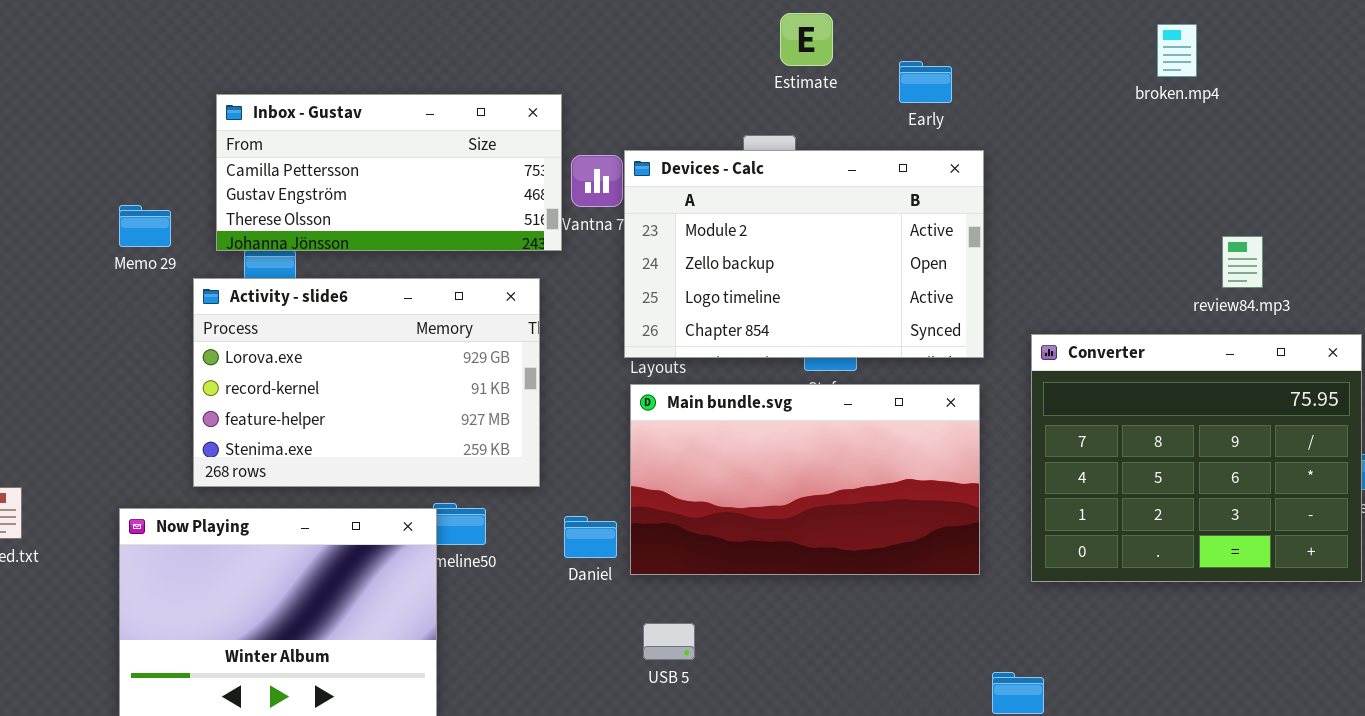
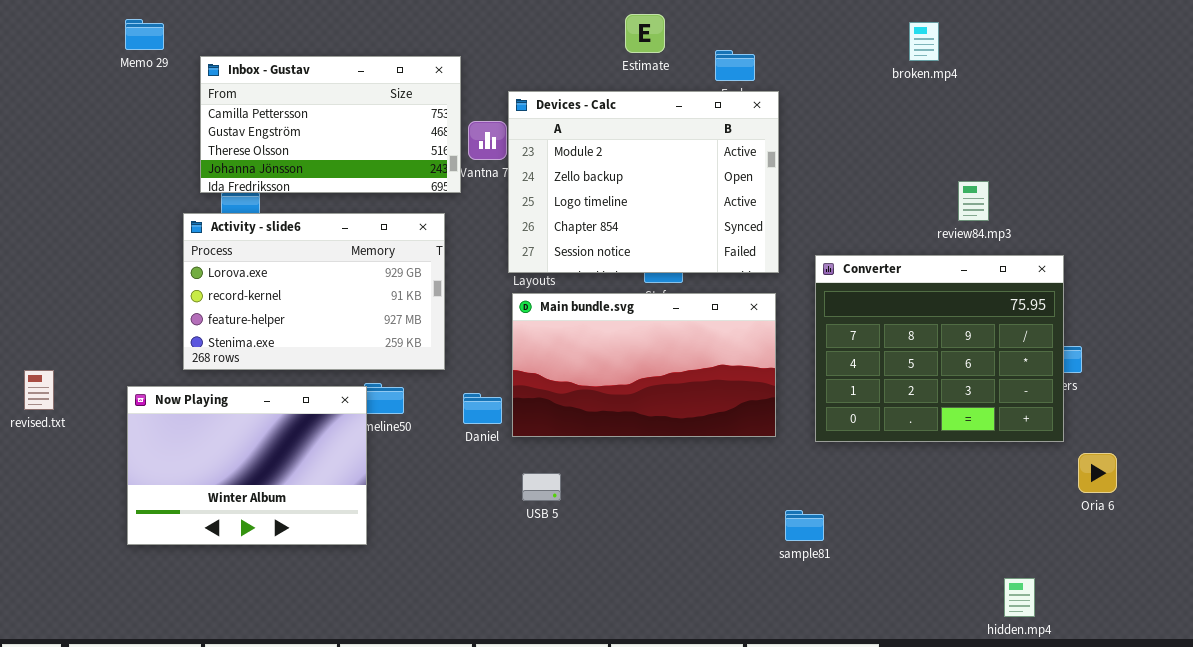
Inbox - Gustav: [216,94,562,251] -> [200,56,461,193], resized
Devices - Calc: [624,150,984,358] -> [508,91,779,273], resized
Memo 29: [119,205,171,247] -> [125,19,164,50], moved

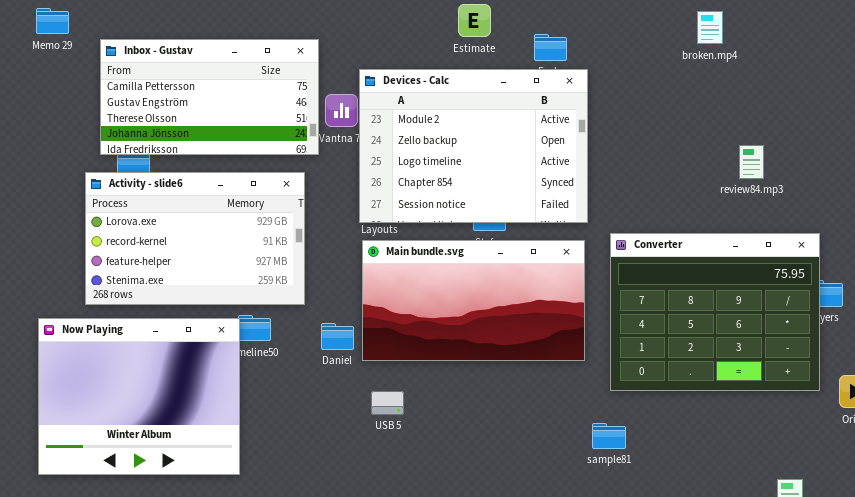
Converter: [815,255,1064,442] -> [610,233,820,391], moved
Now Playing: [127,386,367,545] -> [38,318,240,475], resized

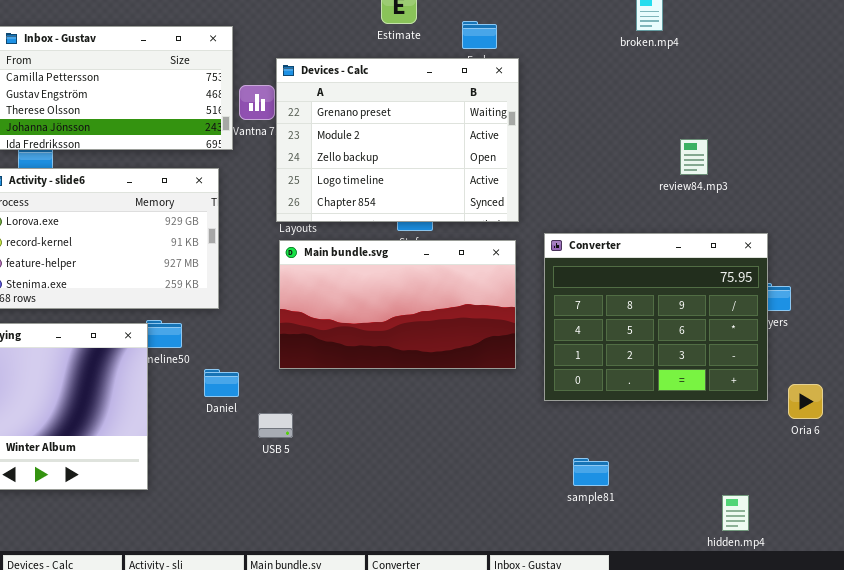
Devices - Calc: [359,69,588,223] -> [276,58,519,222], scrolled up 1 row
Daniel: [321,323,354,350] -> [204,369,239,397], moved
USB 5: [371,391,404,415] -> [258,413,293,438], moved
sample81: [592,423,626,449] -> [573,458,609,486], moved

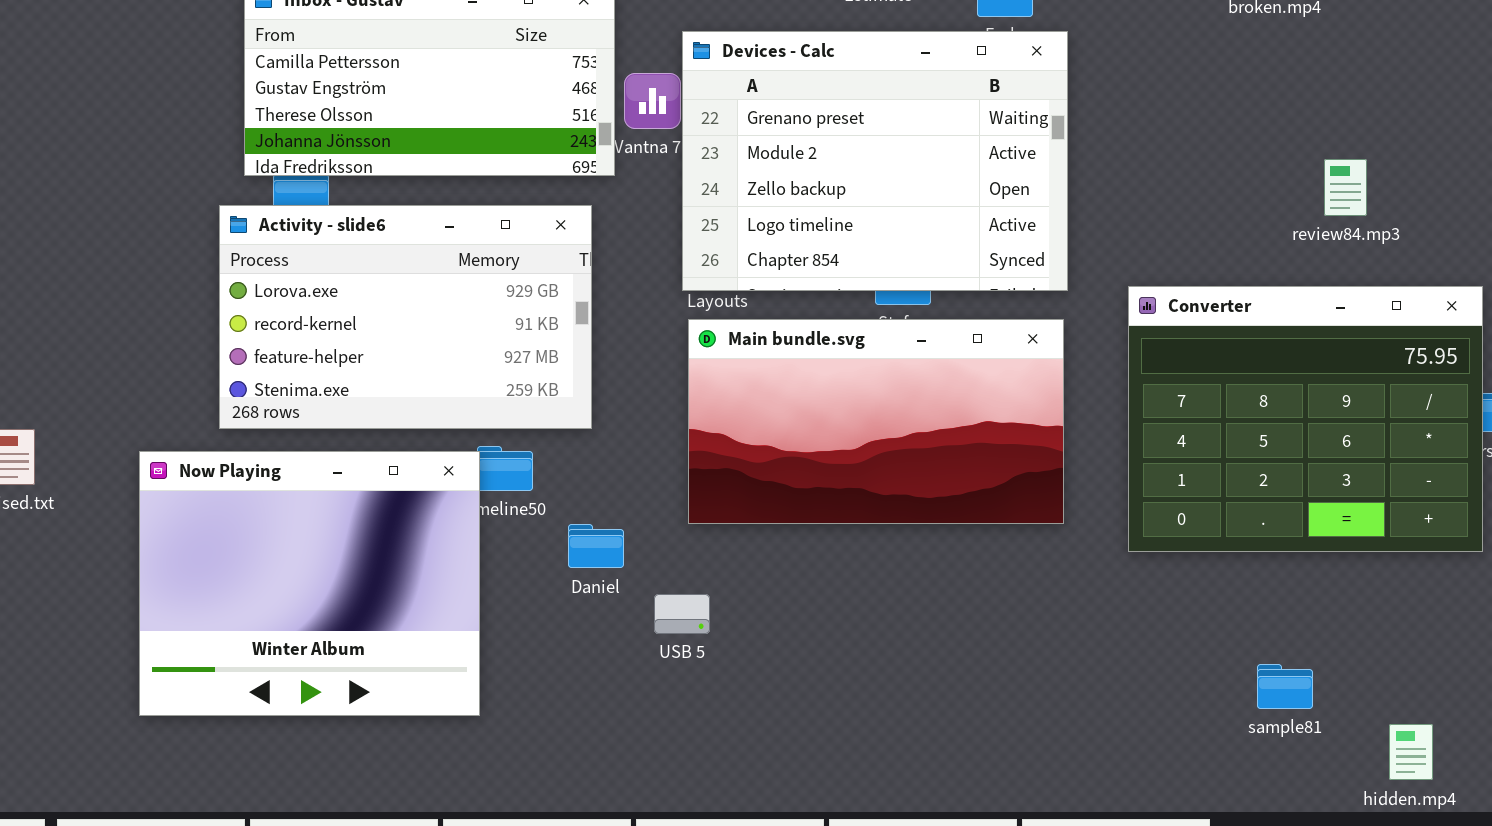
Converter: [544,233,768,401] -> [1128,286,1483,552], moved
sample81: [573,458,609,486] -> [1257,664,1313,709], moved

